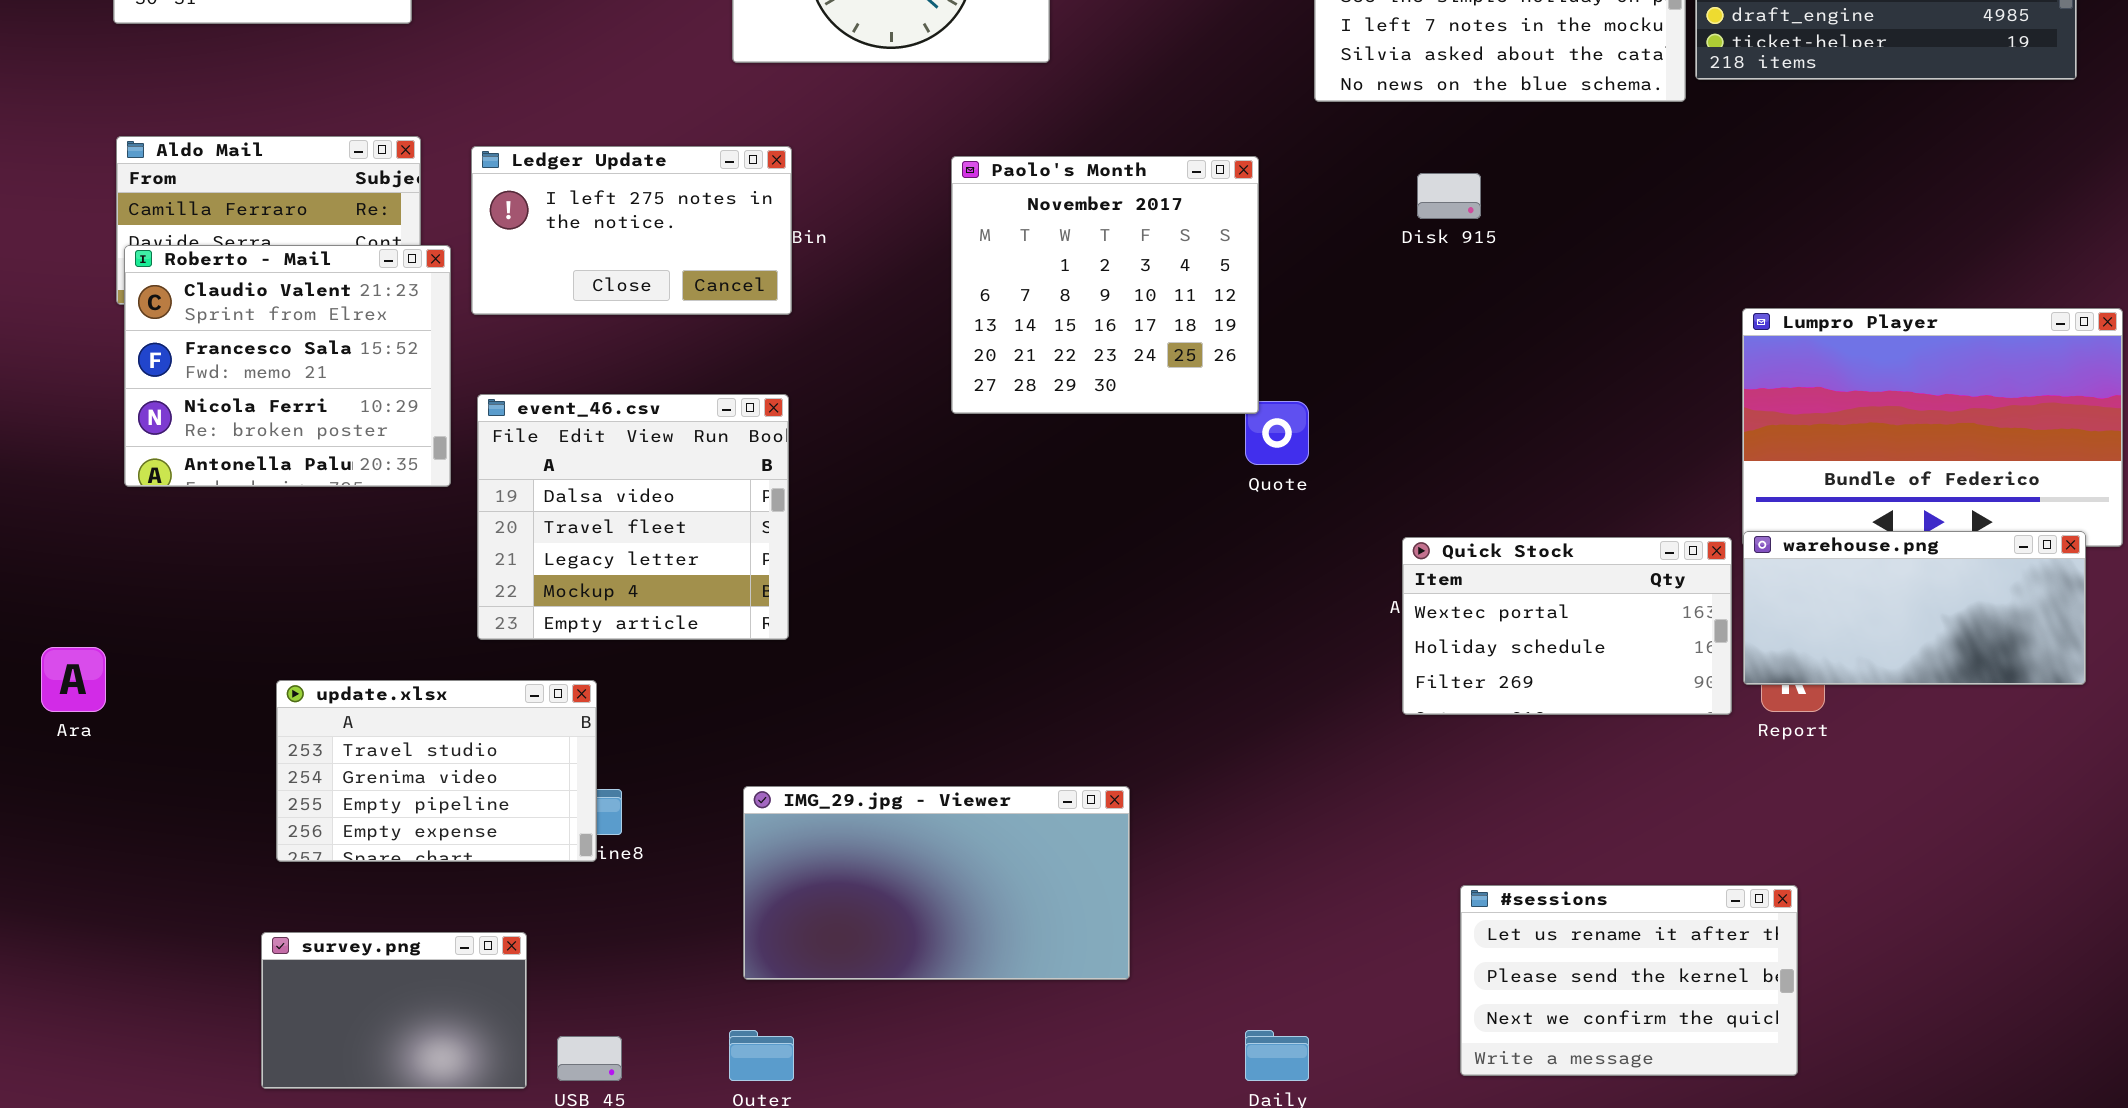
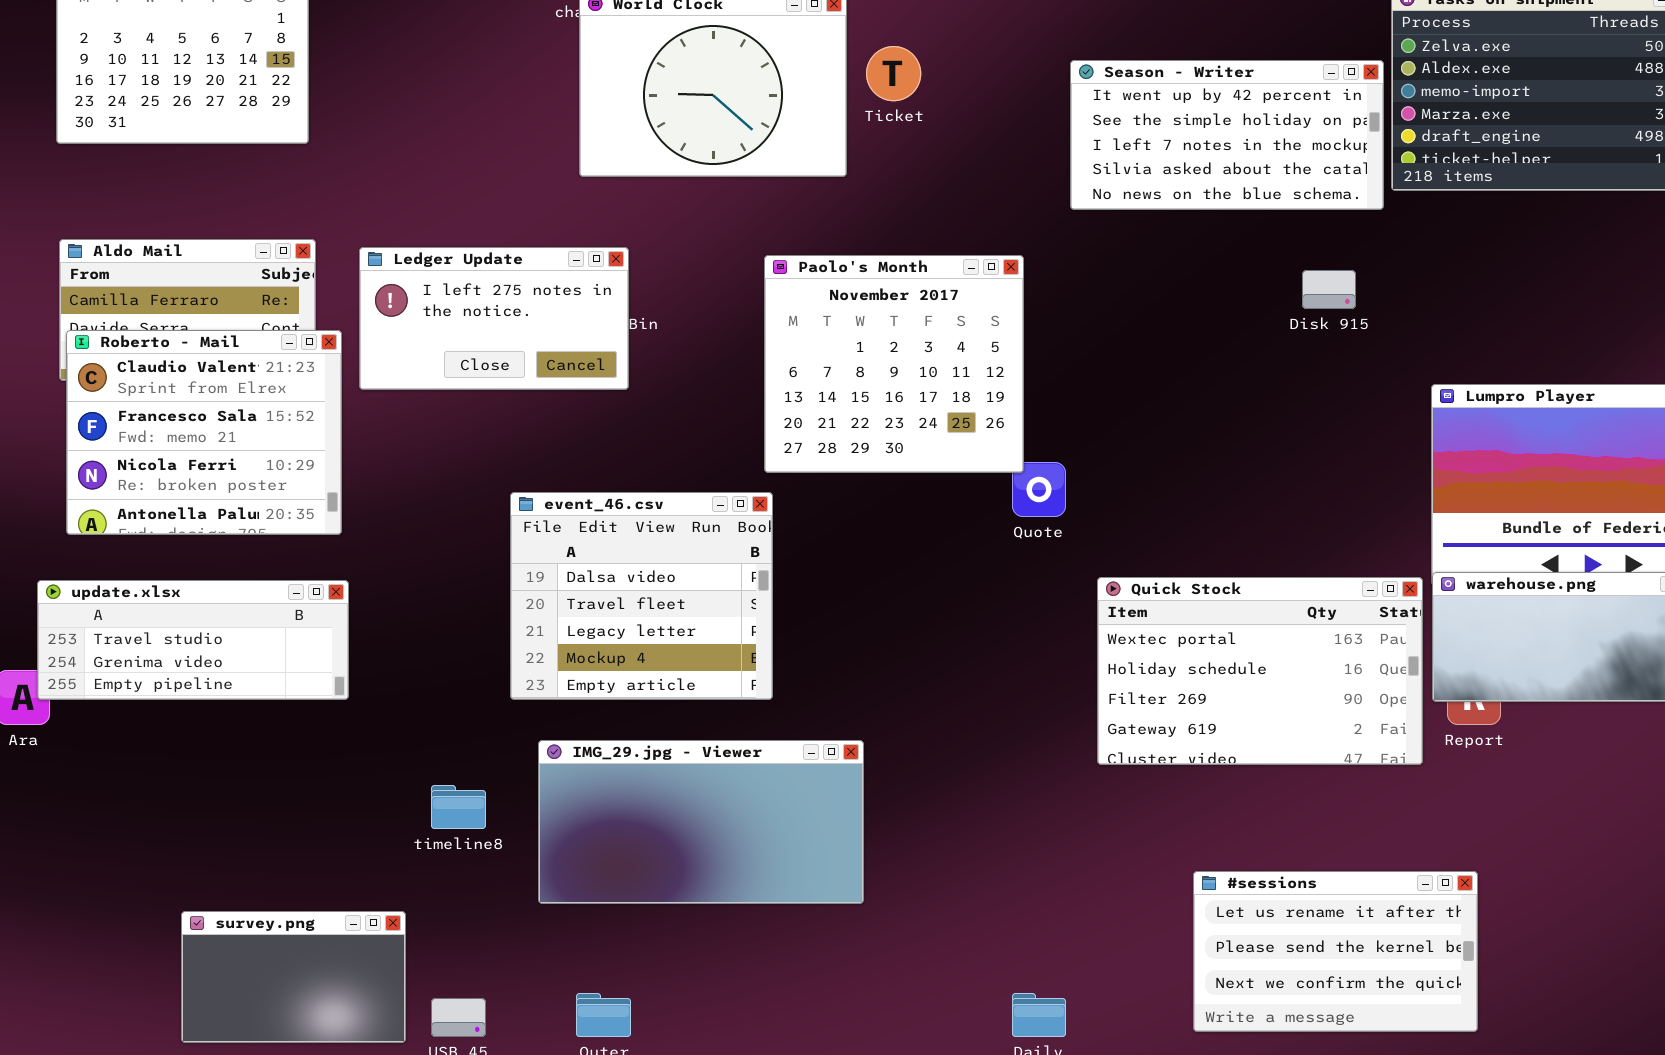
Disk 915: [1417,173,1481,219] -> [1302,270,1356,309], moved
event_46.csv: [477,394,789,640] -> [510,492,773,700], moved
Quick Stock: [1402,537,1732,715] -> [1097,577,1423,765], resized
update.xlsx: [276,680,597,862] -> [37,580,349,700], moved, resized
IMG_29.jpg - Viewer: [743,786,1130,980] -> [538,740,864,904], moved

